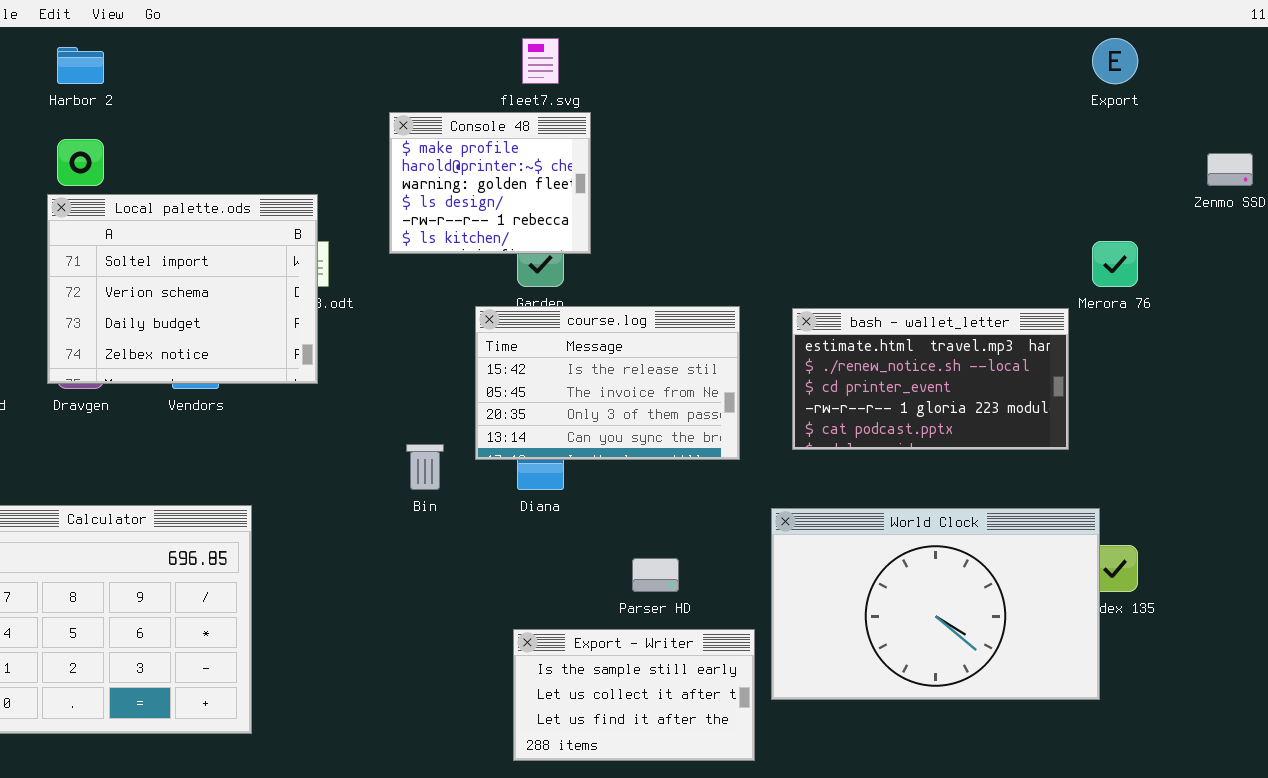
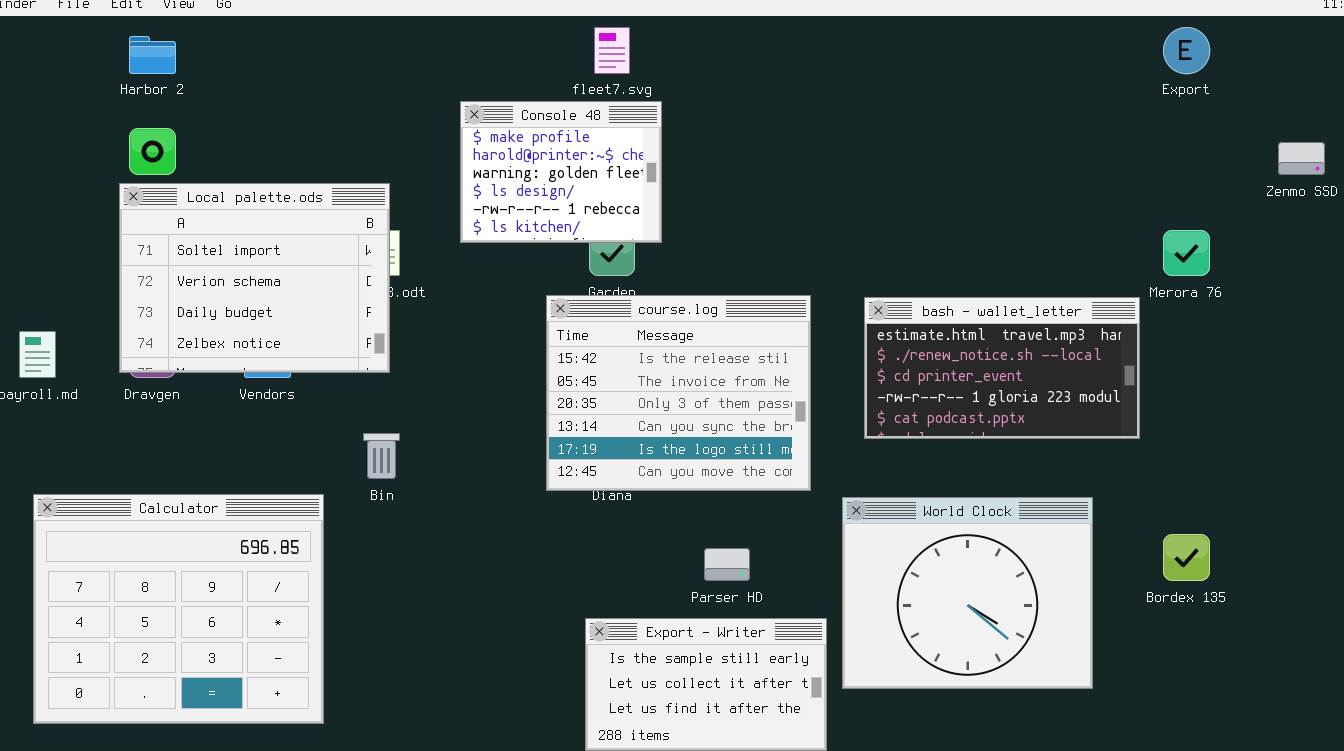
course.log: [475,306,740,460] -> [546,295,811,491], resized
Bin: [406,444,444,490] -> [363,433,400,479], moved
World Clock: [771,508,1100,700] -> [842,497,1093,689], resized

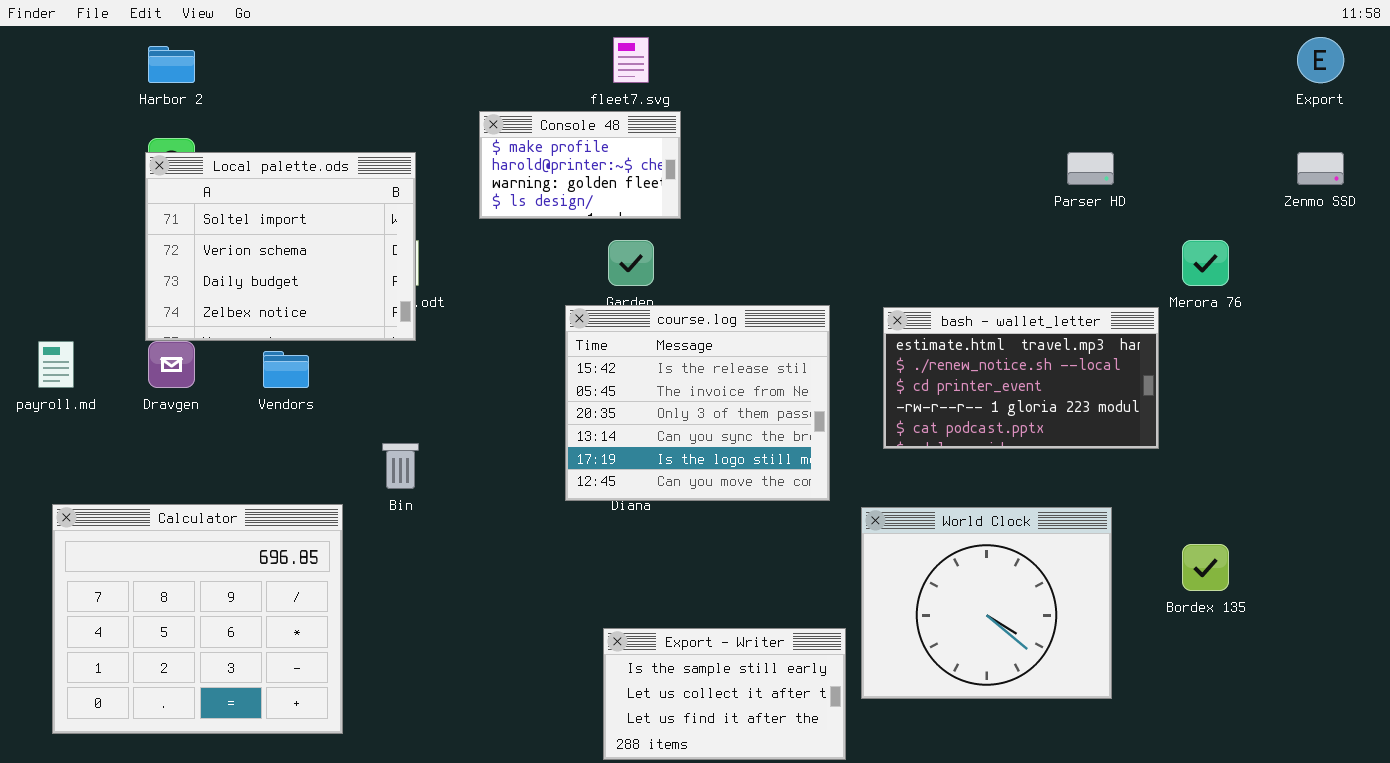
Export: [1163,27,1210,74] -> [1297,37,1344,83], moved
Console 48: [460,101,662,243] -> [479,111,681,219], resized
Local palette.ods: [119,183,390,373] -> [145,152,416,341], moved
Parser HD: [704,548,750,581] -> [1067,152,1114,185], moved

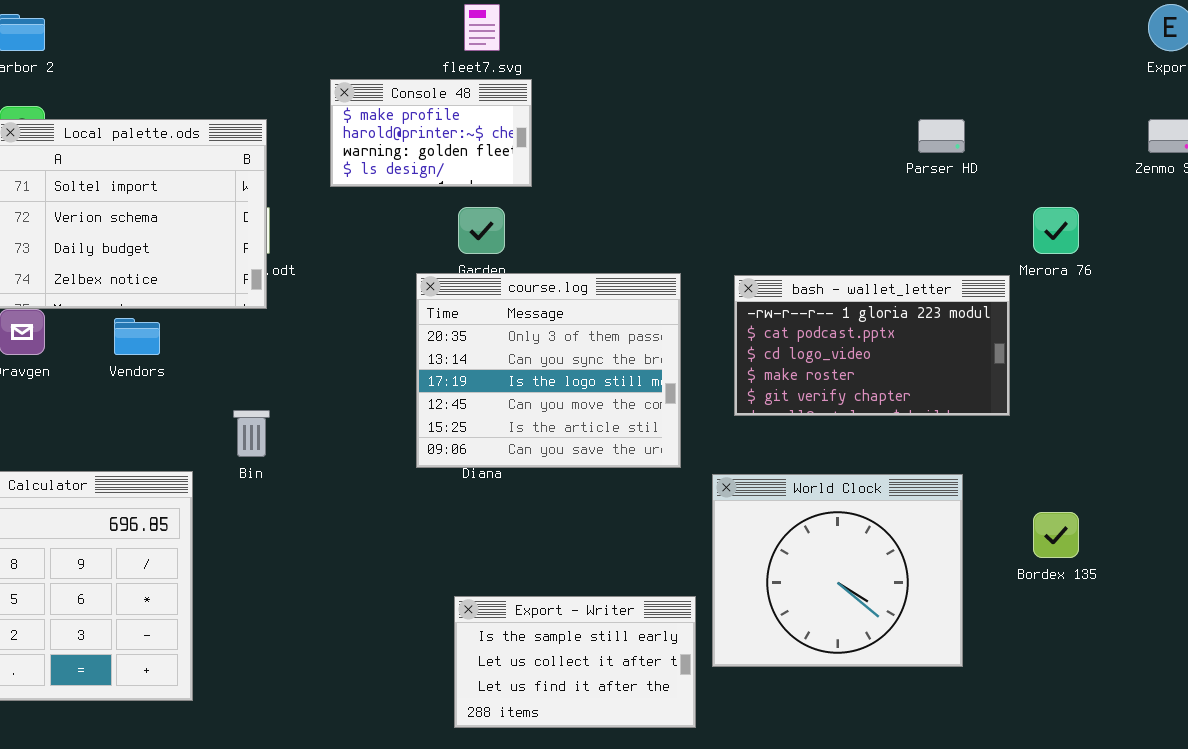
course.log: [565,305,830,501] -> [416,273,681,468], scrolled down 2 rows
bash - wallet_letter: [883,307,1159,449] -> [734,275,1010,416], scrolled down 3 rows

